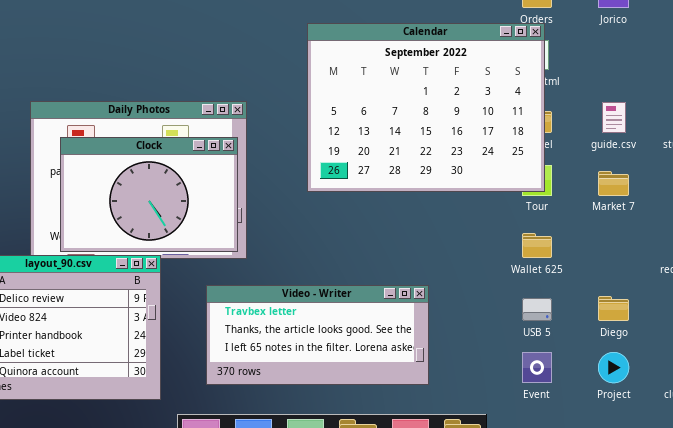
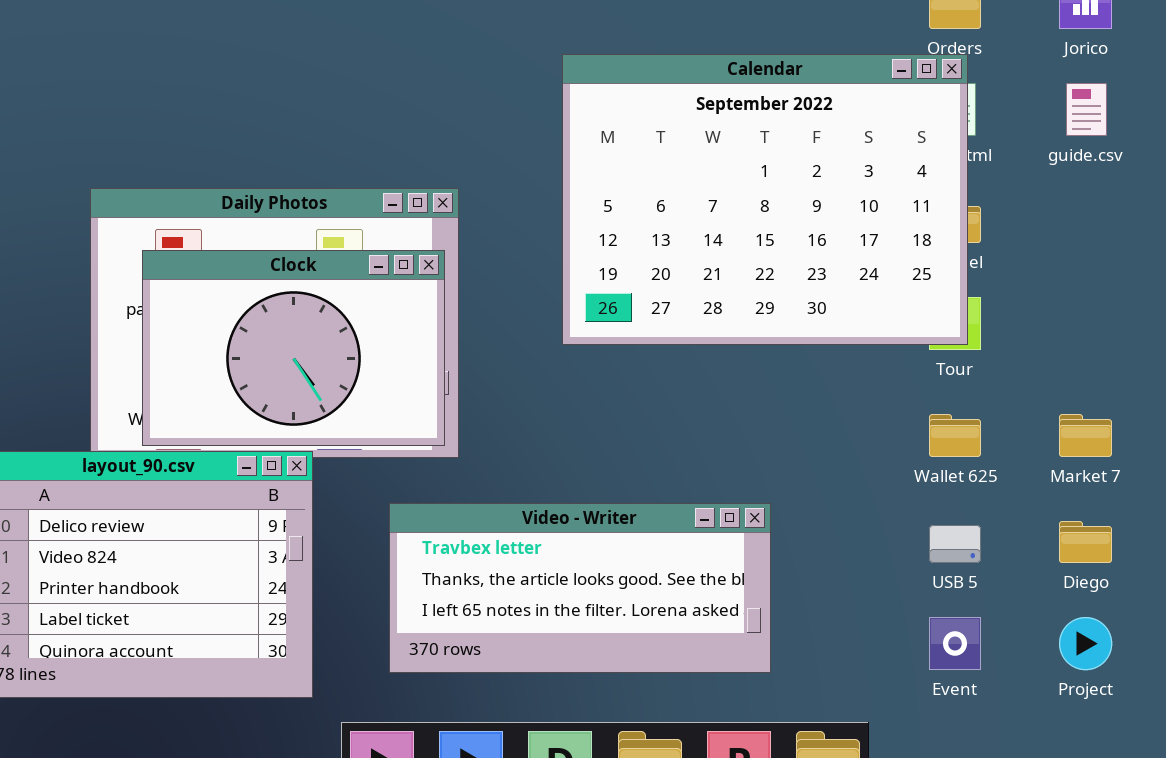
guide.csv: [602,102,626,133] -> [1066,83,1107,136], moved
Market 7: [598,171,629,196] -> [1059,414,1112,457], moved

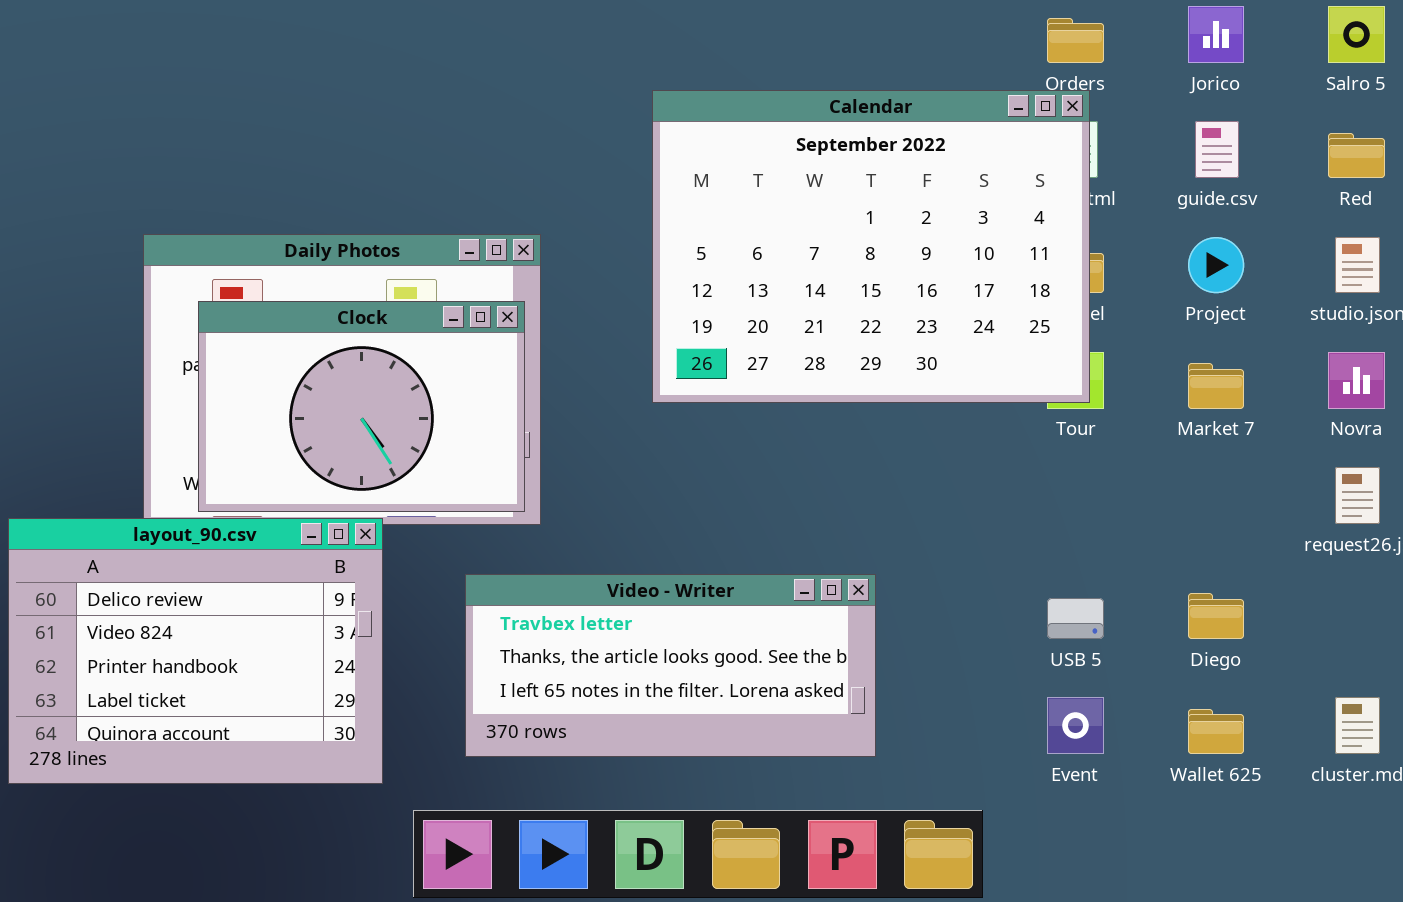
Wallet 625: [929,414,981,457] -> [1188,709,1244,754], moved
Market 7: [1059,414,1112,457] -> [1188,363,1244,409], moved
Project: [1059,617,1112,670] -> [1188,237,1244,293], moved

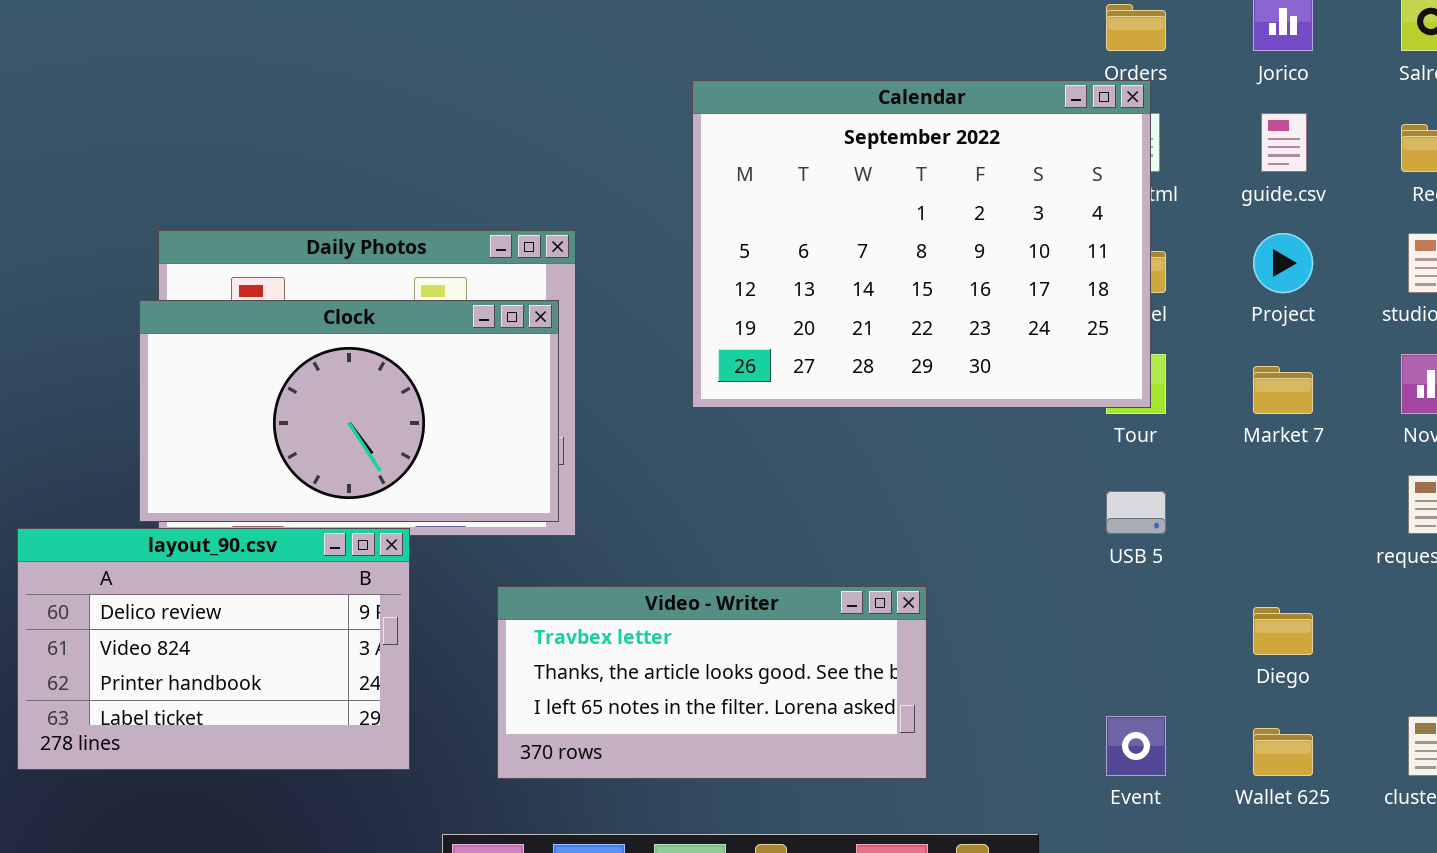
Clock: [198,301,525,512] -> [139,300,559,522], resized
layout_90.csv: [8,518,383,784] -> [17,528,410,770], resized
USB 5: [1047,598,1104,639] -> [1106,491,1166,534], moved

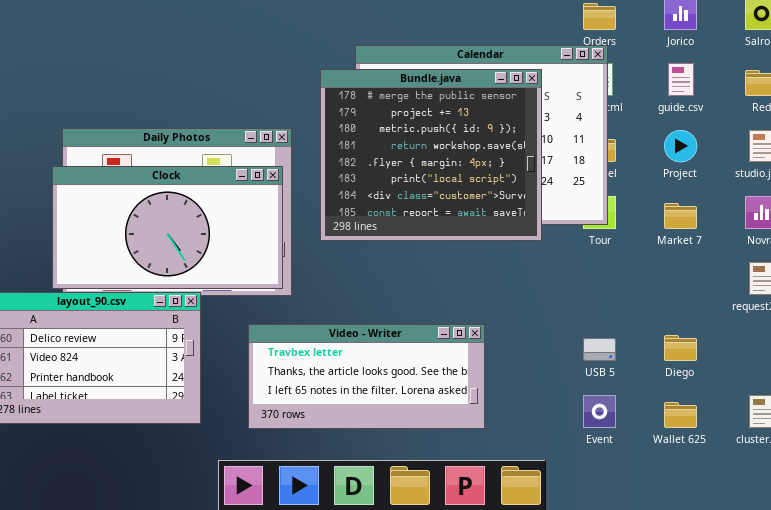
Bundle.java: none -> [320,69,542,241], opened
USB 5: [1106,491,1166,534] -> [583,338,616,361], moved

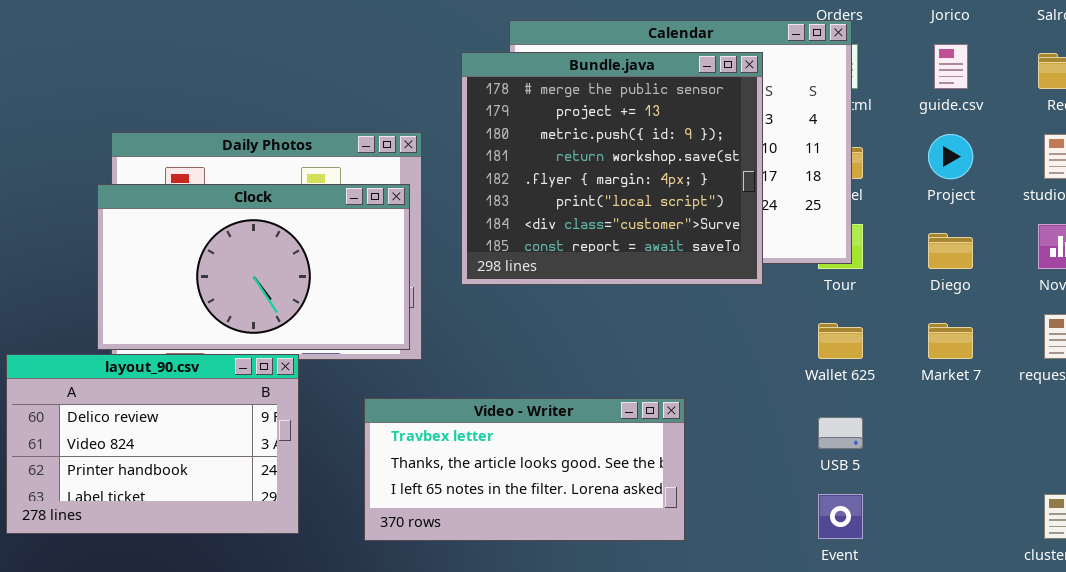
Market 7: [664,203,697,229] -> [928,323,973,359], moved
Diego: [664,335,697,361] -> [928,233,973,269], moved
Wallet 625: [664,402,697,428] -> [818,323,863,359], moved

